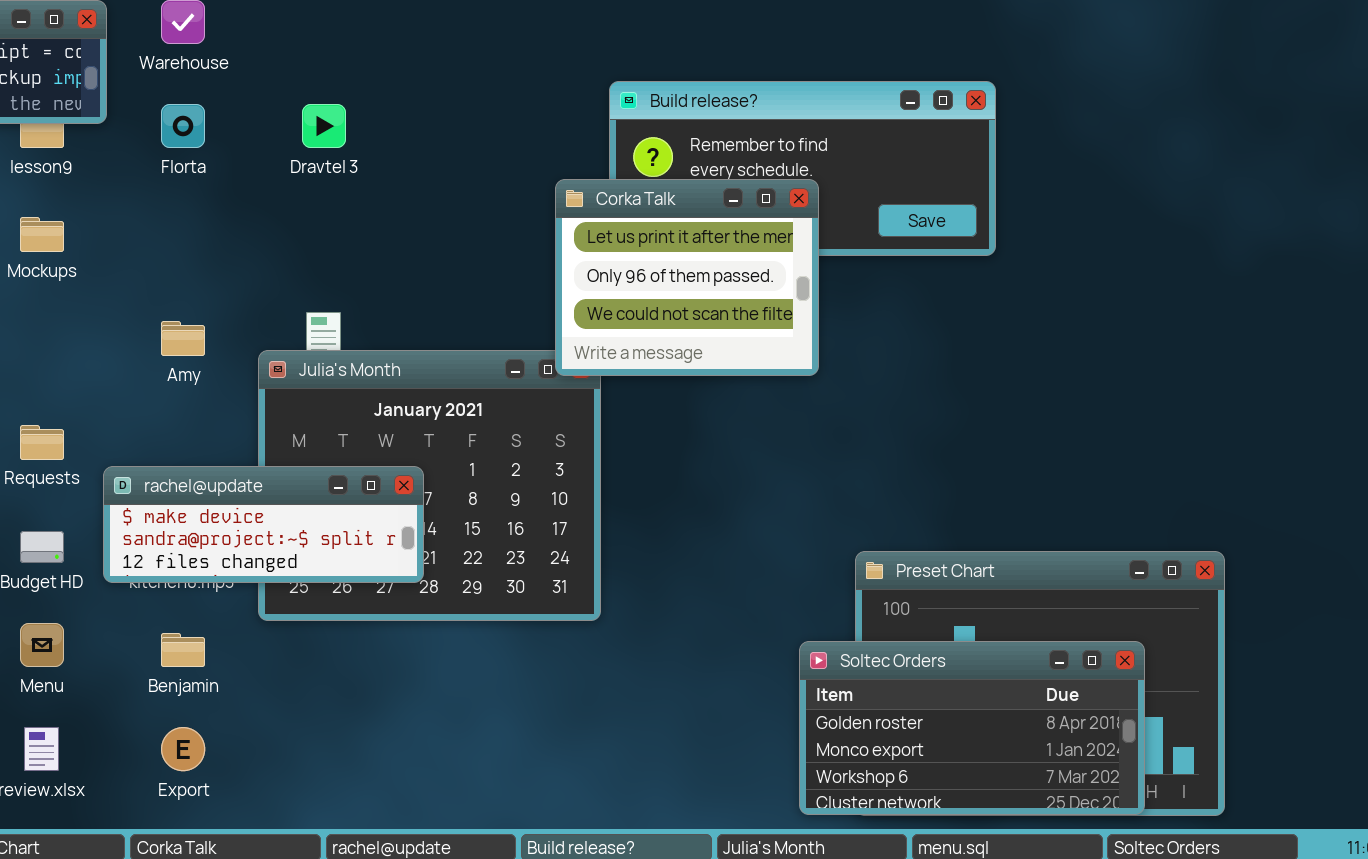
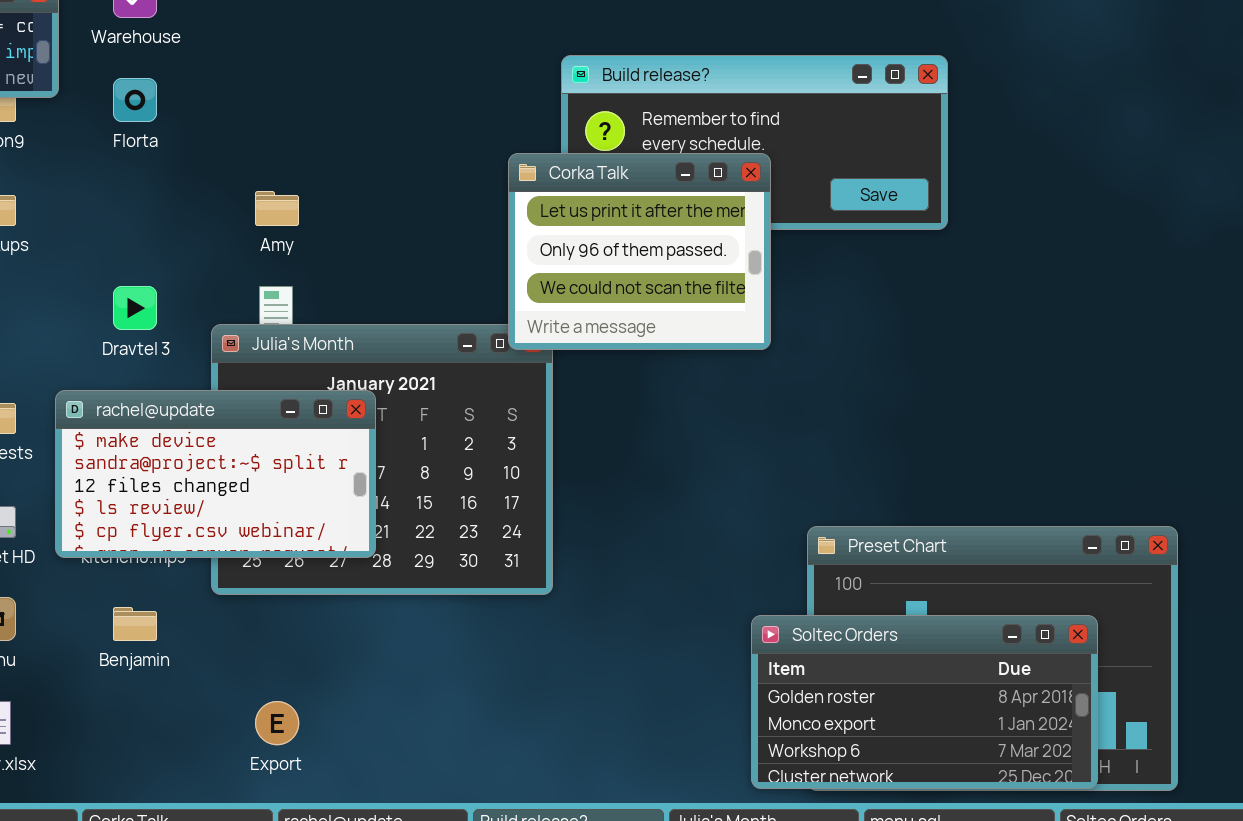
Dravtel 3: [302,104,346,148] -> [113,286,157,330], moved
Amy: [161,321,205,356] -> [255,191,299,226], moved
rachel@update: [103,466,424,583] -> [55,390,376,558], resized
Export: [161,727,205,771] -> [255,701,299,745], moved

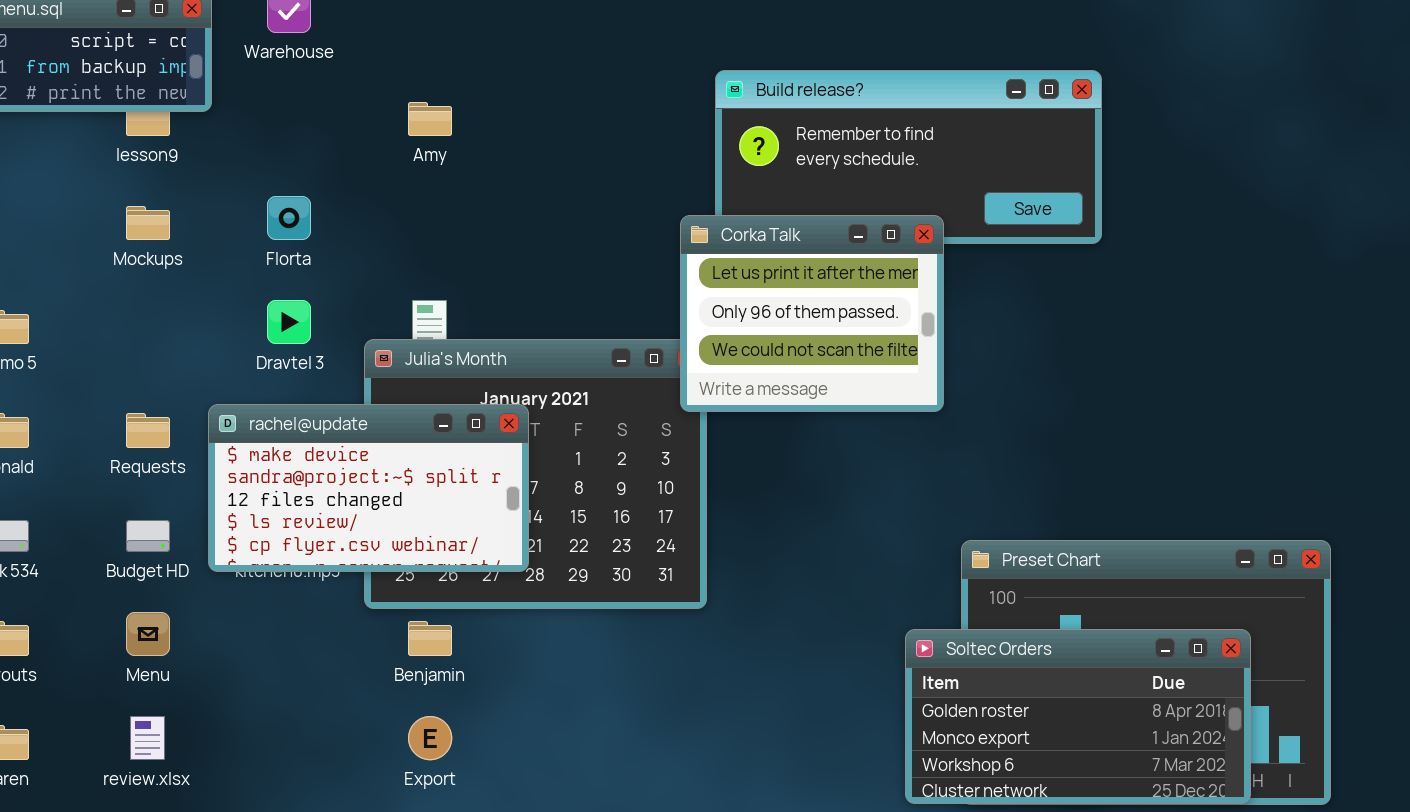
Florta: [113,78,157,122] -> [267,196,311,240], moved
Corka Talk: [508,153,771,350] -> [680,215,944,412], moved
Amy: [255,191,299,226] -> [408,102,452,136], moved
Benjamin: [113,607,157,641] -> [408,621,452,656], moved

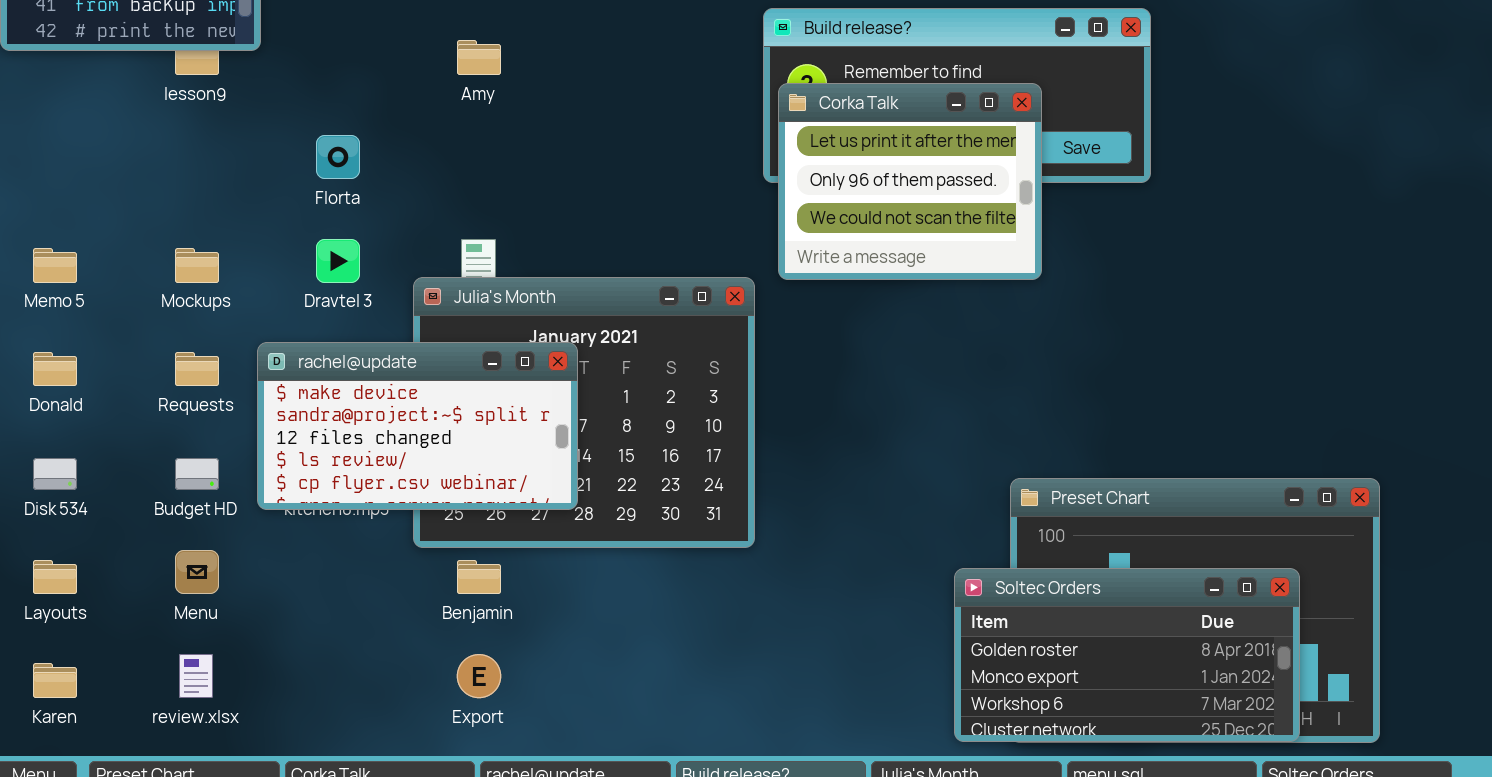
Mockups: [126,206,170,240] -> [175,248,219,283], moved
Corka Talk: [680,215,944,412] -> [778,83,1042,280], moved

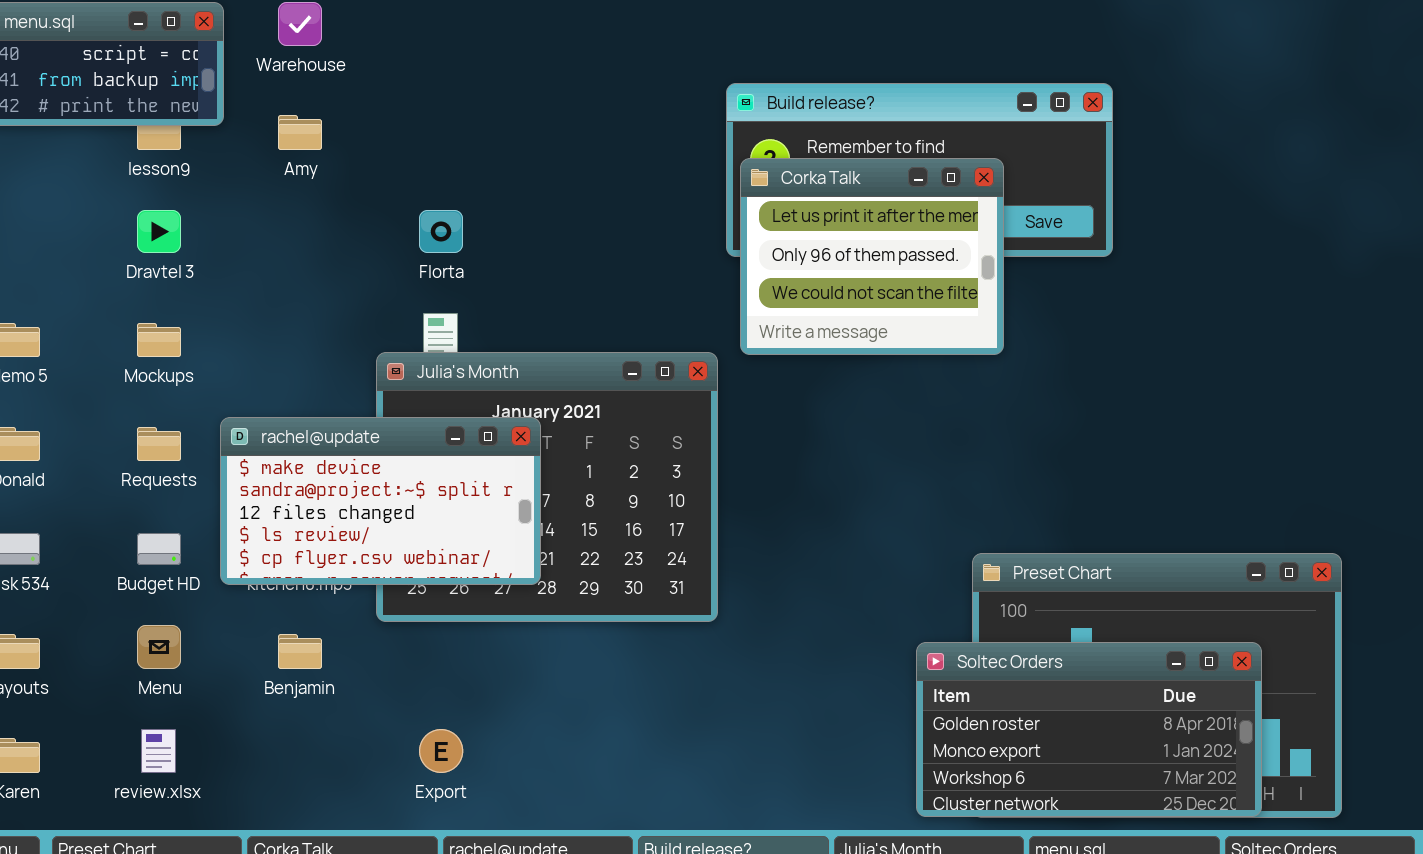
Amy: [457,40,501,75] -> [278,115,322,150], moved
Florta: [316,135,360,179] -> [419,210,463,253], moved
Dravtel 3: [316,239,360,283] -> [137,210,181,253], moved
Benjamin: [457,560,501,594] -> [278,634,322,669], moved

